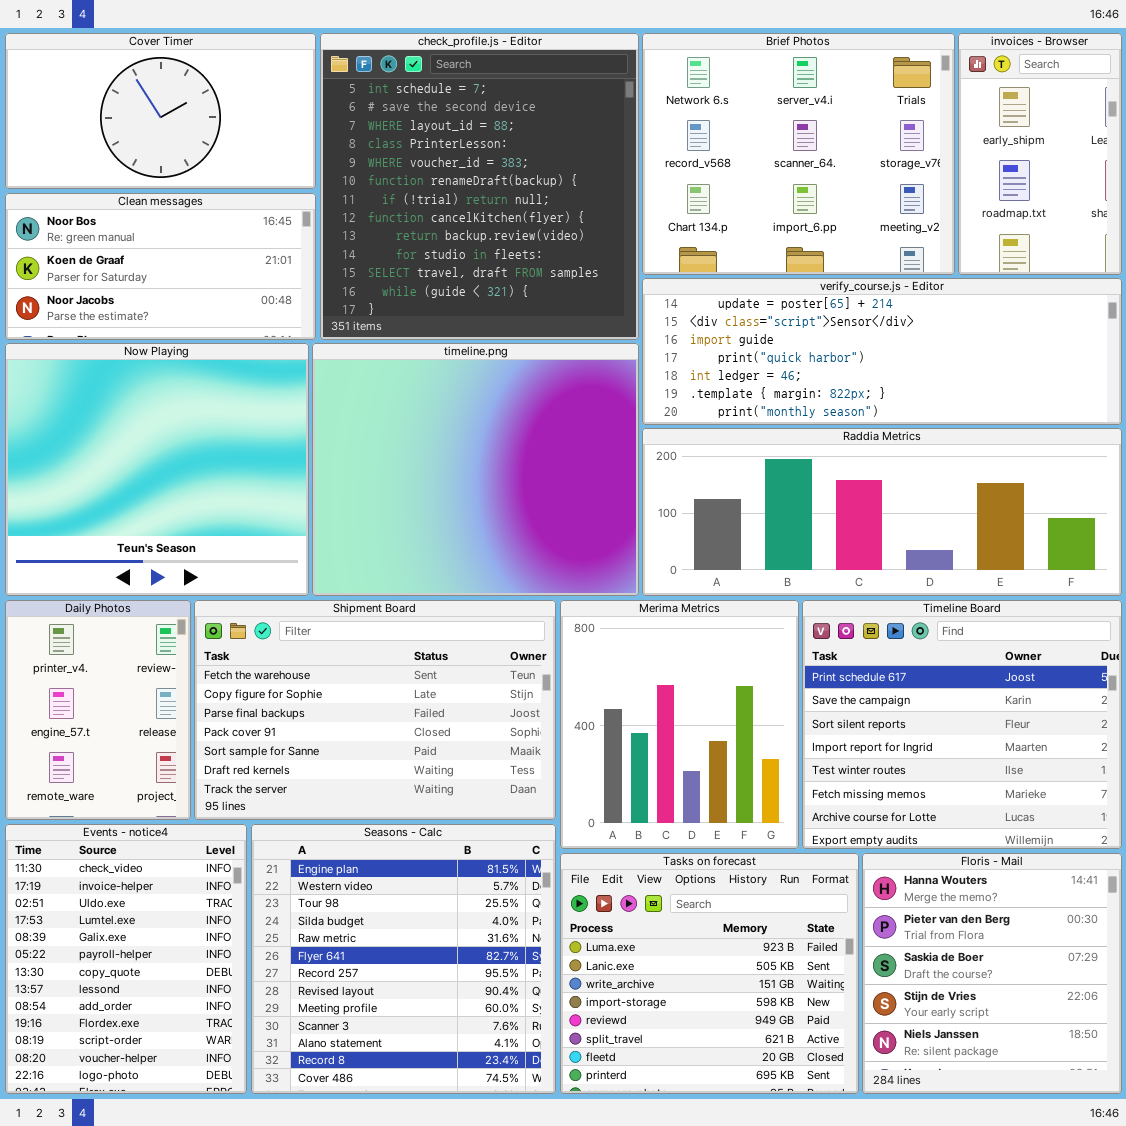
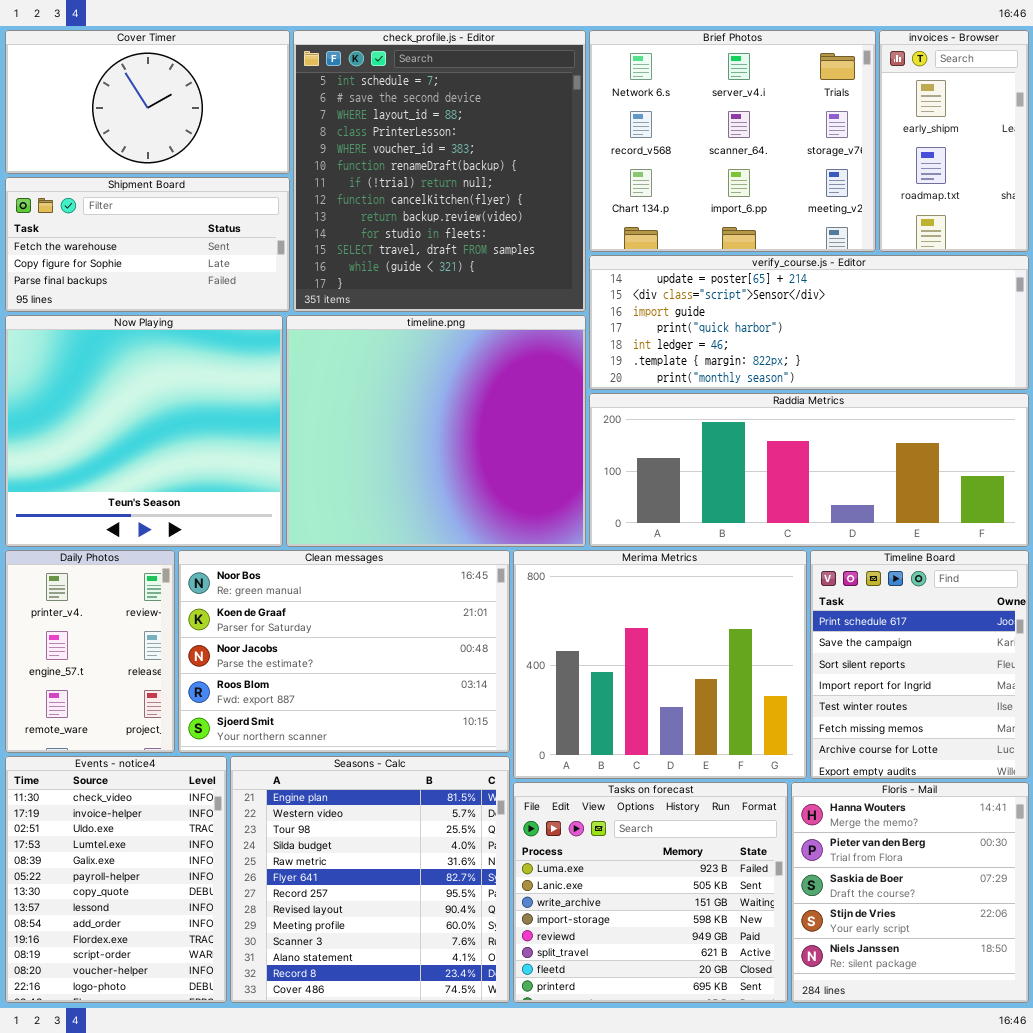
Clean messages: [5,193,316,340] -> [178,550,510,753], moved, resized
Shipment Board: [194,600,556,820] -> [5,177,290,312], moved, resized
Merima Metrics: [560,600,799,849] -> [513,550,807,779], resized
Timeline Board: [802,600,1122,849] -> [810,550,1029,779], resized

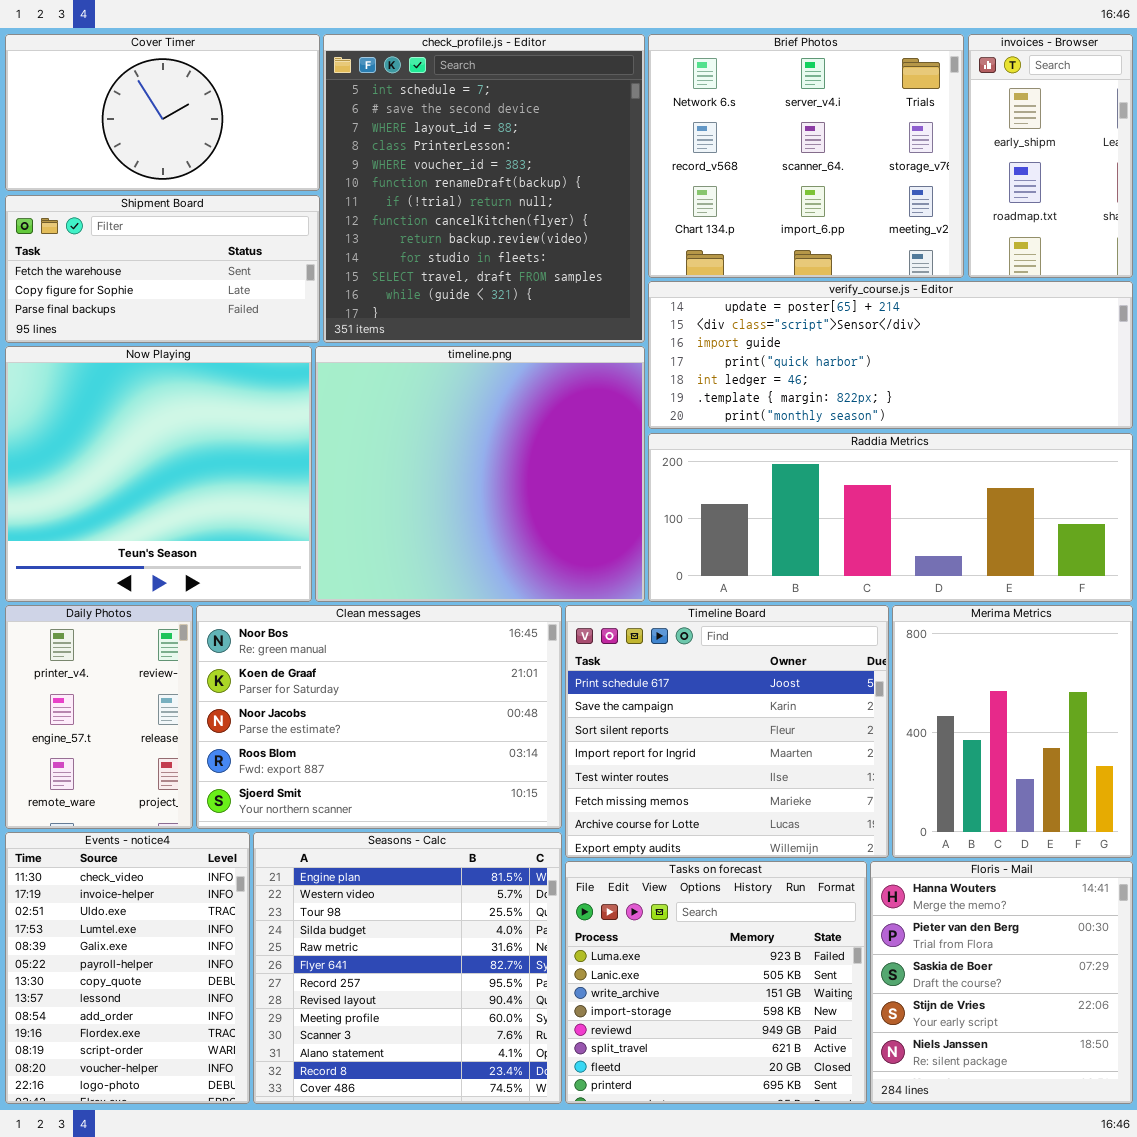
Merima Metrics: [513,550,807,779] -> [892,605,1133,858], moved, resized
Timeline Board: [810,550,1029,779] -> [565,605,889,858], moved, resized

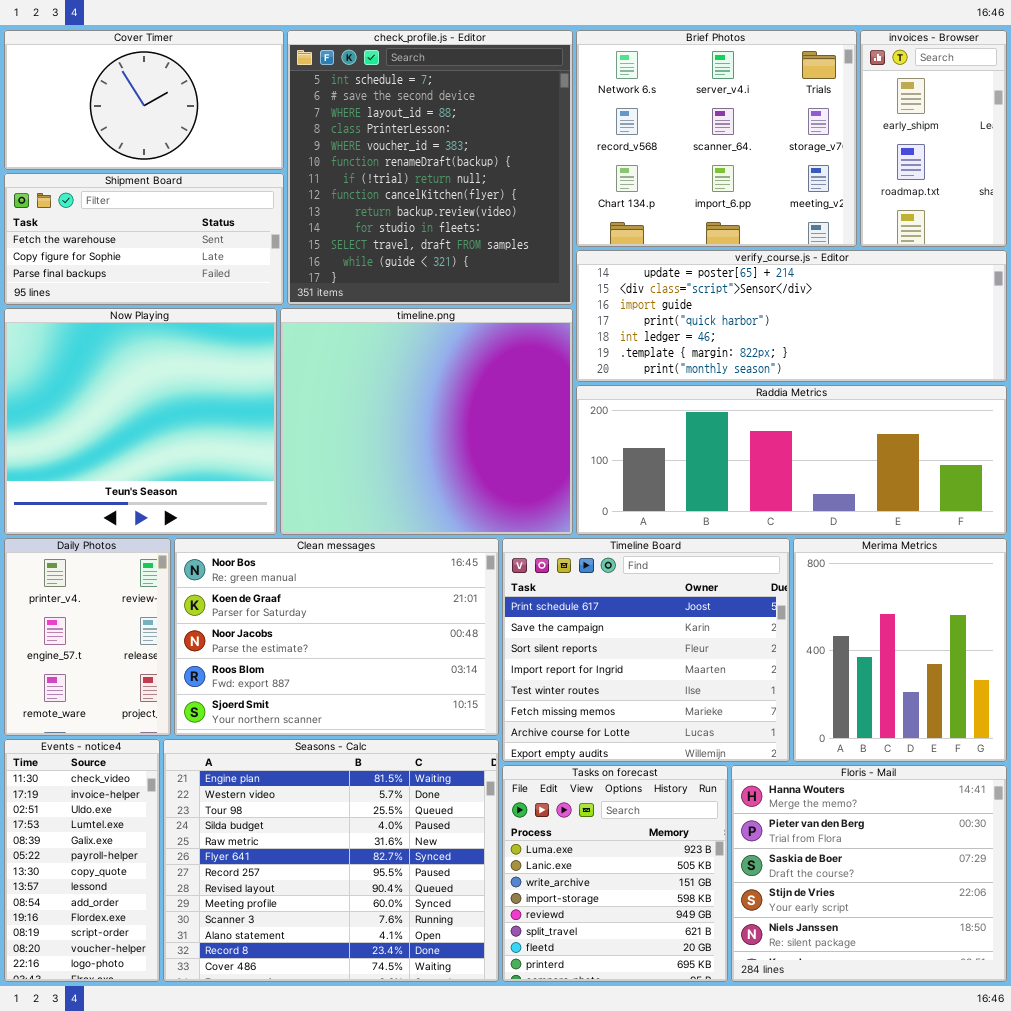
Events - notice4: [5,832,250,1104] -> [4,739,160,982], resized
Seasons - Calc: [253,832,562,1104] -> [163,739,499,982], resized
Tasks on forecast: [565,861,867,1104] -> [502,765,728,982], resized
Floris - Mail: [870,861,1133,1104] -> [731,765,1007,982], resized

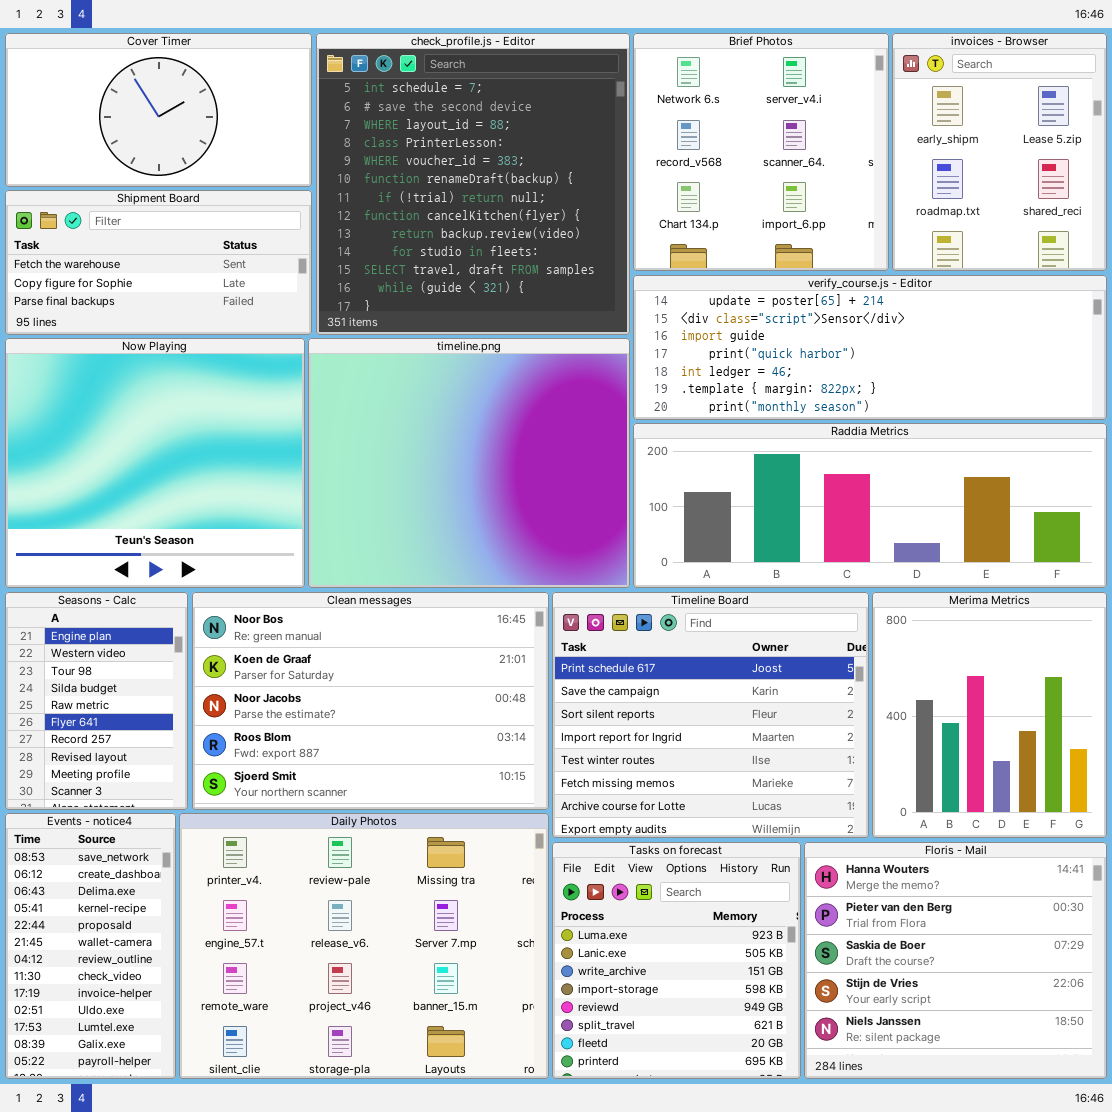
Brief Photos: [576,30,857,247] -> [633,33,889,271], resized
invoices - Browser: [860,30,1007,247] -> [892,33,1107,271], resized
Daily Photos: [4,538,171,736] -> [179,813,549,1079], moved, resized
Events - notice4: [4,739,160,982] -> [5,813,176,1079], scrolled up 7 rows
Seasons - Calc: [163,739,499,982] -> [5,592,188,810], moved, resized

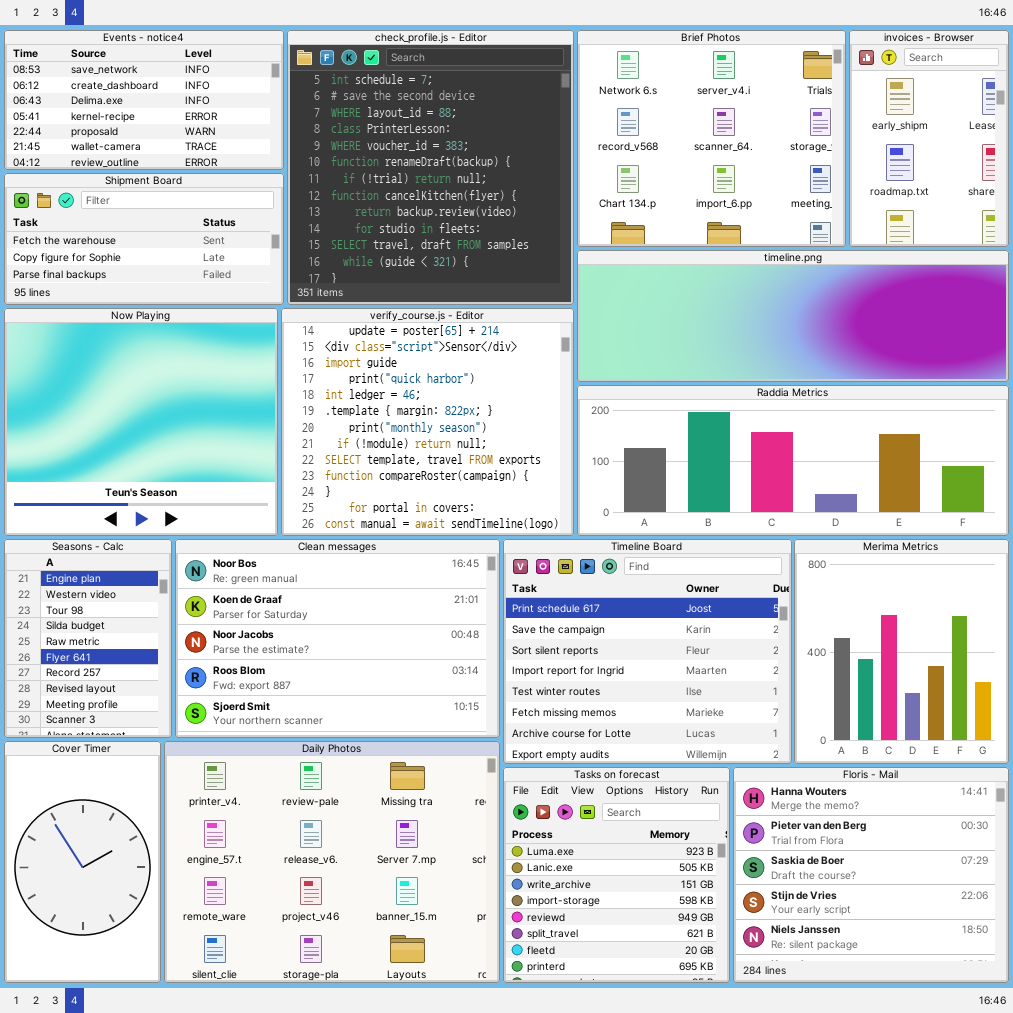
Cover Timer: [5,33,312,187] -> [4,741,161,983], moved, resized
Brief Photos: [633,33,889,271] -> [577,30,846,247], resized
invoices - Browser: [892,33,1107,271] -> [849,30,1009,247], resized
verify_course.js - Editor: [633,275,1107,420] -> [281,308,574,536], moved, resized
timeline.png: [308,338,630,588] -> [577,250,1009,382], moved, resized
Events - notice4: [5,813,176,1079] -> [4,30,284,170], moved, resized

